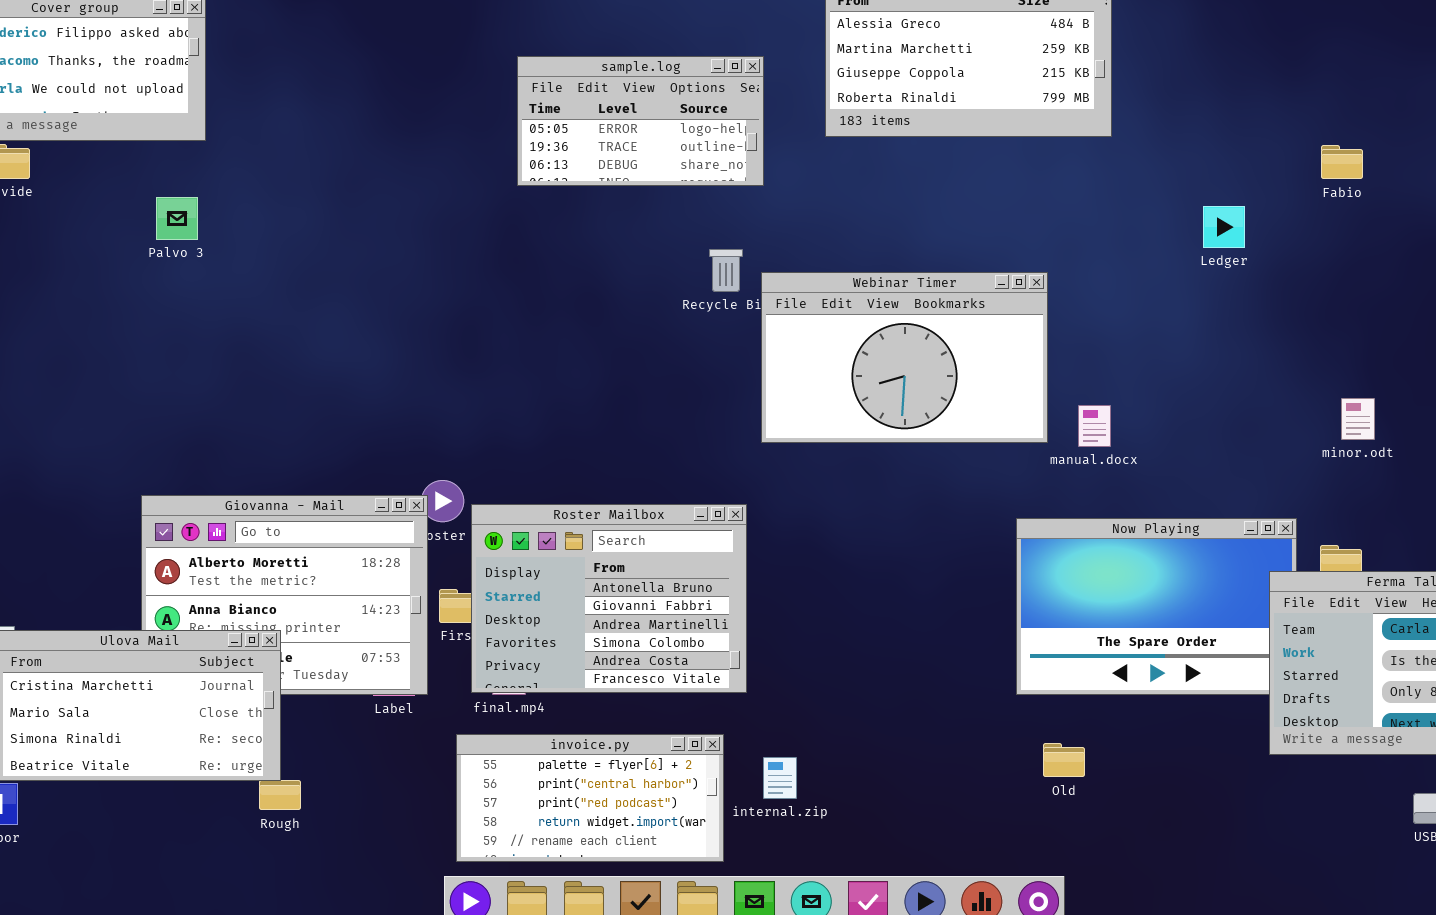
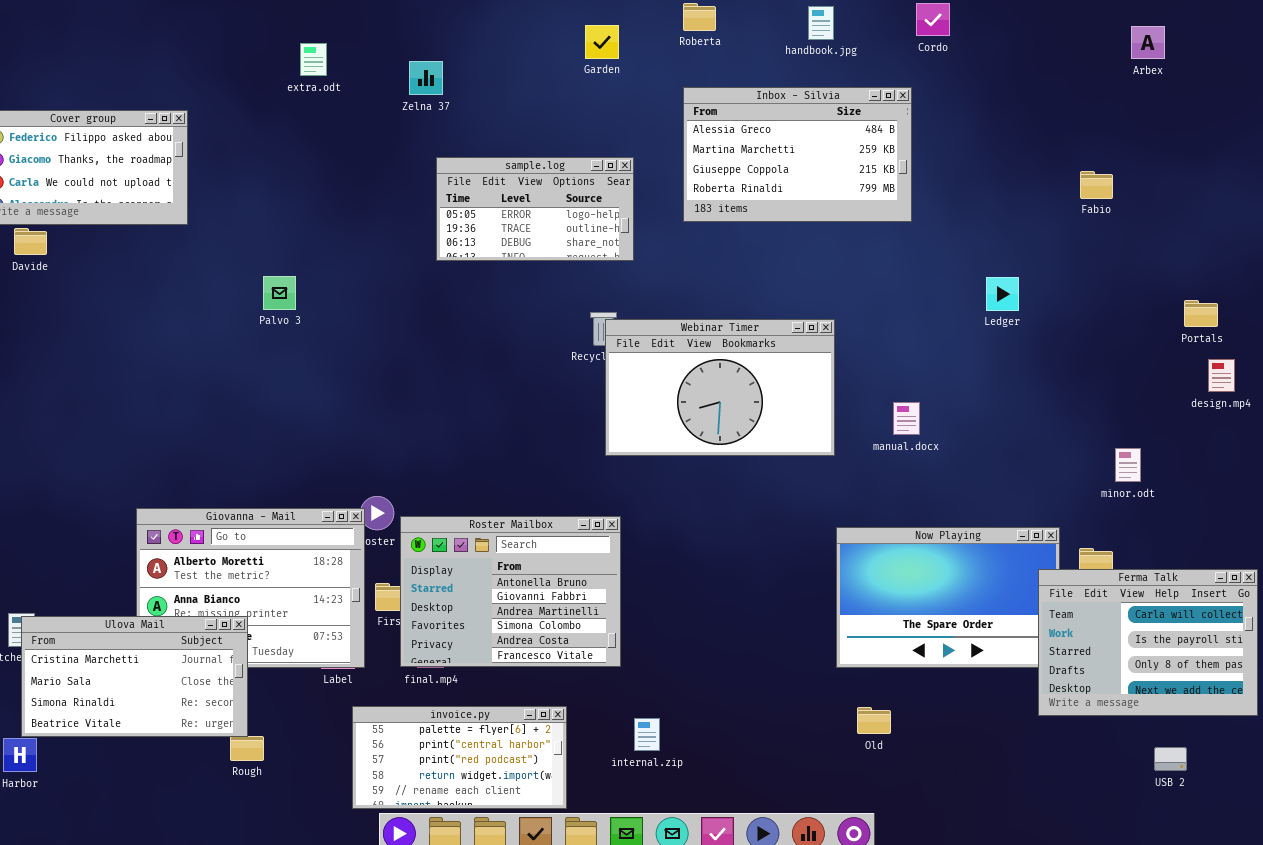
Fabio: [1321,145,1363,179] -> [1080,171,1113,199], moved
Palvo 3: [156,197,198,240] -> [263,276,296,310], moved
Webinar Timer: [761,272,1048,443] -> [605,319,835,456], moved
minor.odt: [1341,398,1375,440] -> [1115,448,1141,482], moved
manual.docx: [1078,405,1111,447] -> [893,402,920,435], moved
invoice.py: [456,734,724,862] -> [352,706,567,809], moved

